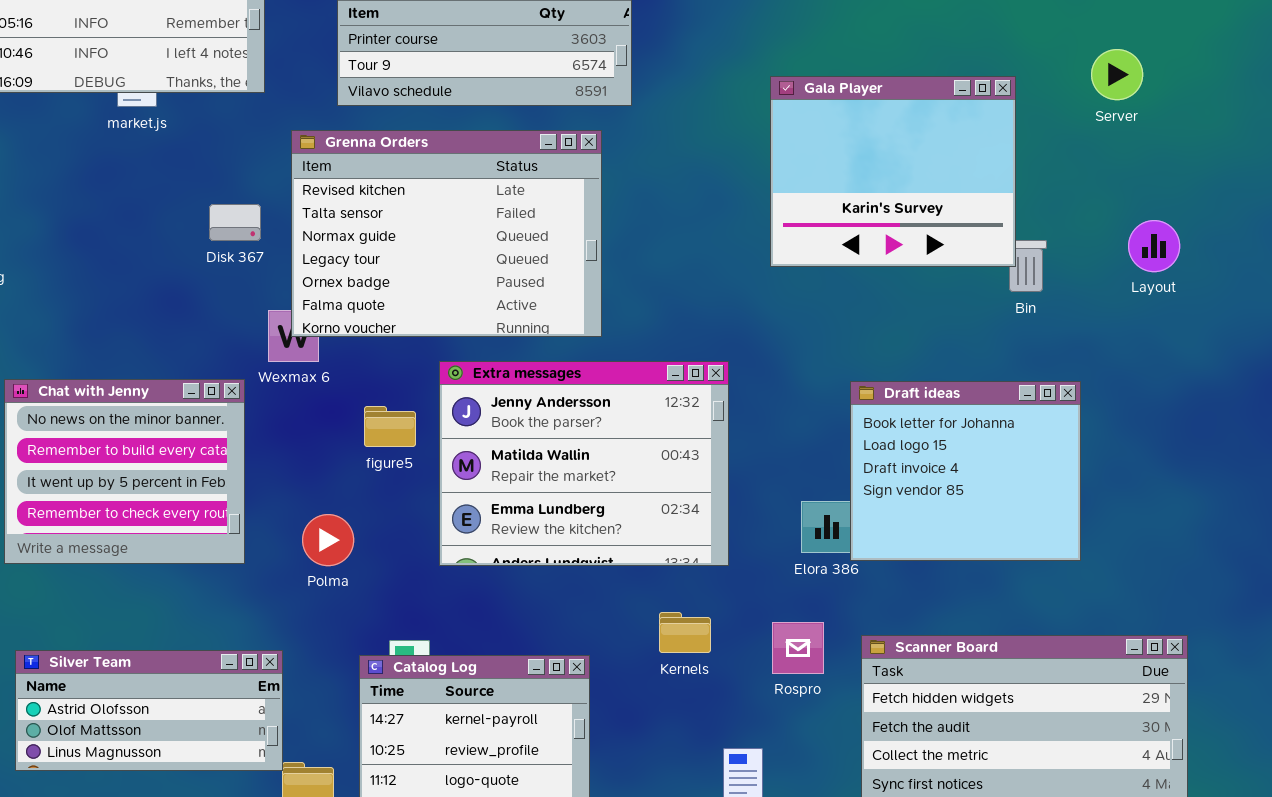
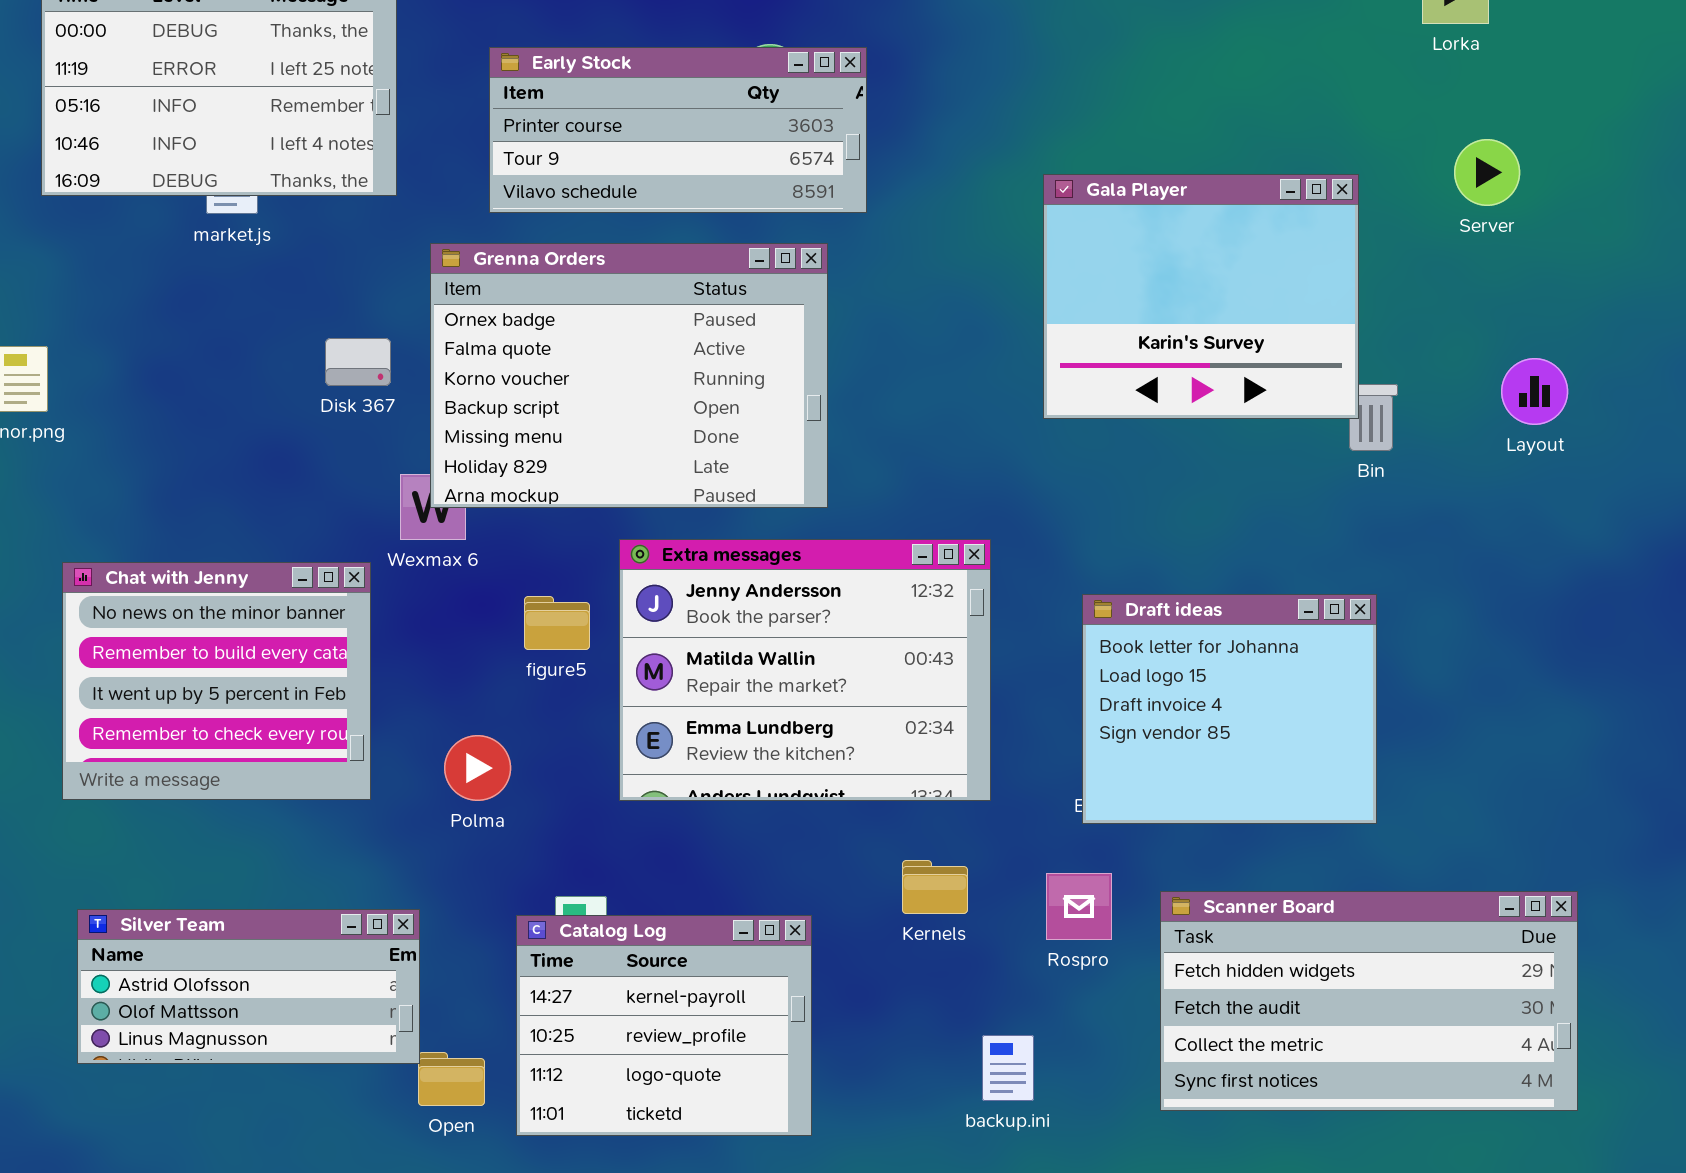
Grenna Orders: [291,130,602,337] -> [430,243,828,508], scrolled down 4 rows
Draft ideas: [850,381,1081,561] -> [1082,594,1377,824], moved

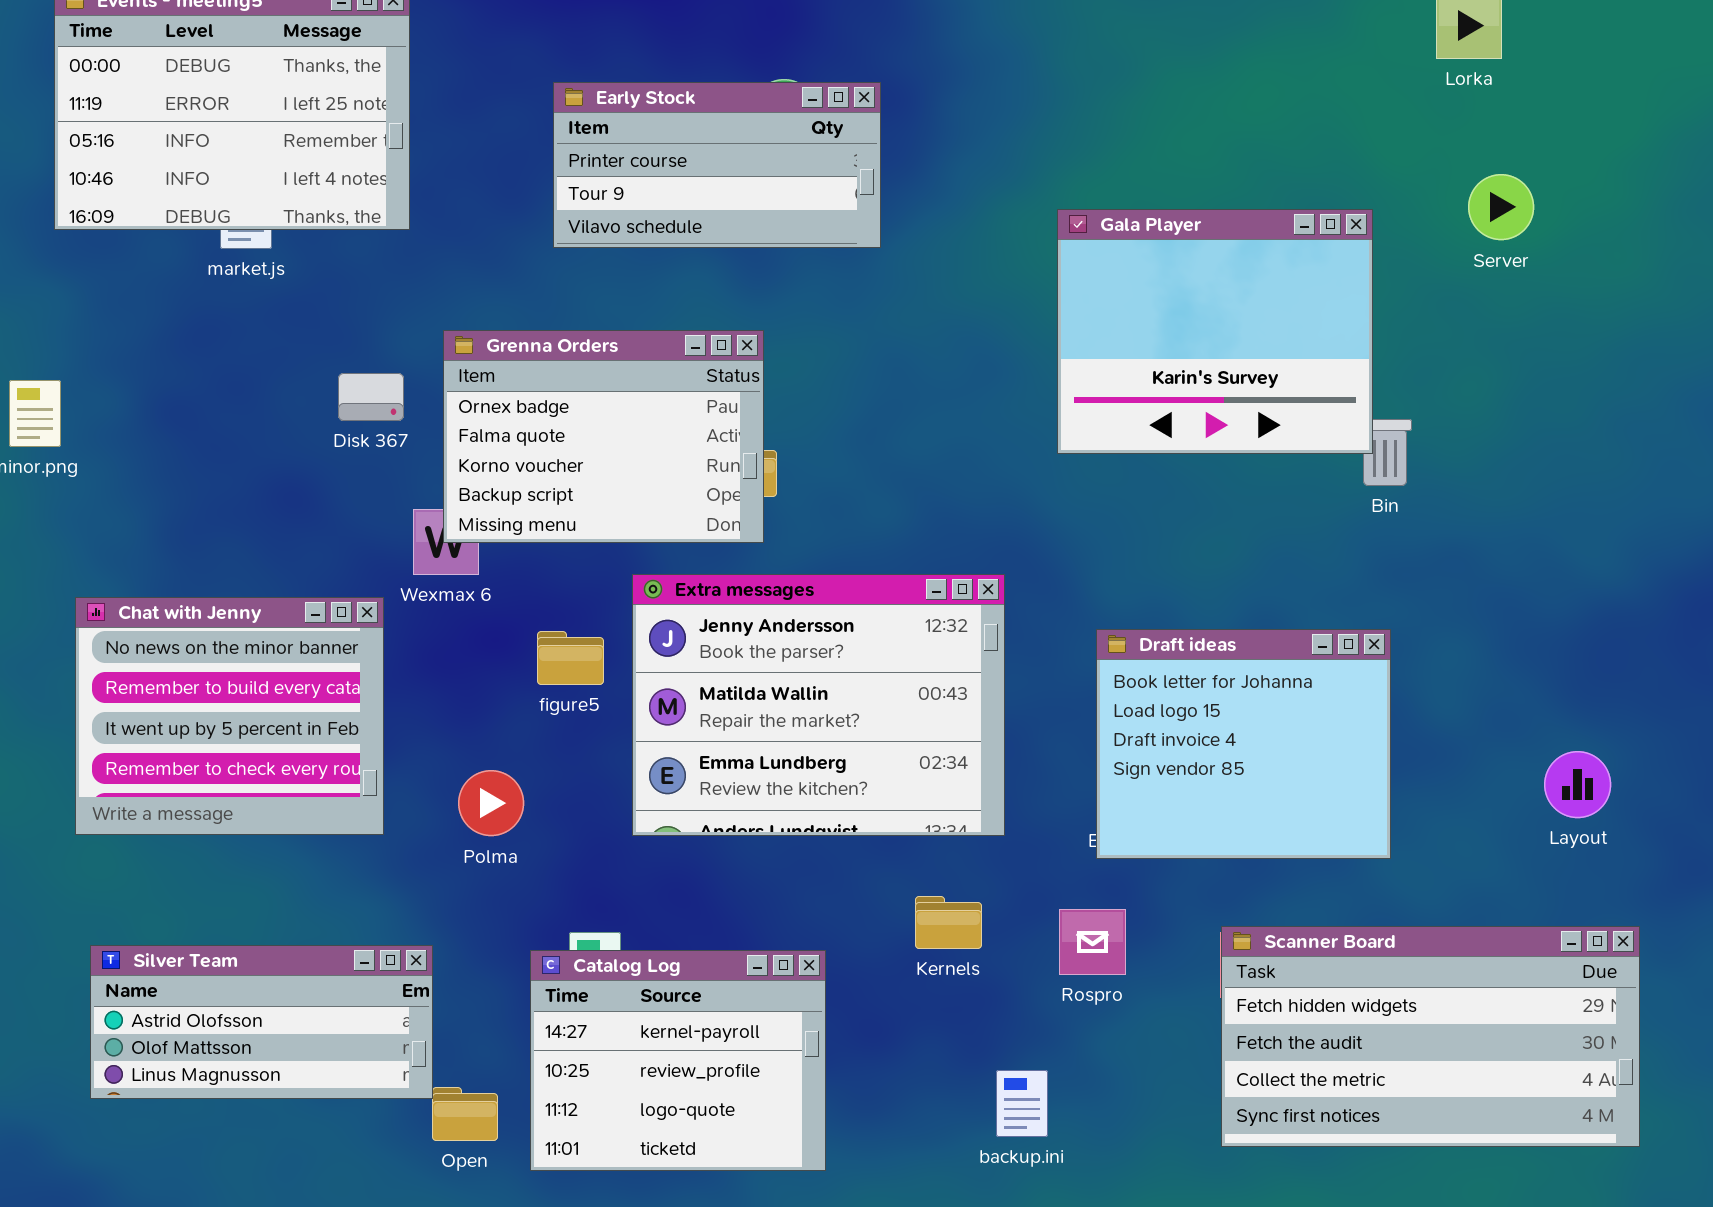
Early Stock: [489,47,867,213] -> [553,82,881,248], resized
Grenna Orders: [430,243,828,508] -> [443,330,764,543], resized
Layout: [1501,358,1568,425] -> [1544,751,1611,818], moved
Scanner Board: [1160,891,1578,1111] -> [1221,926,1640,1147], moved

